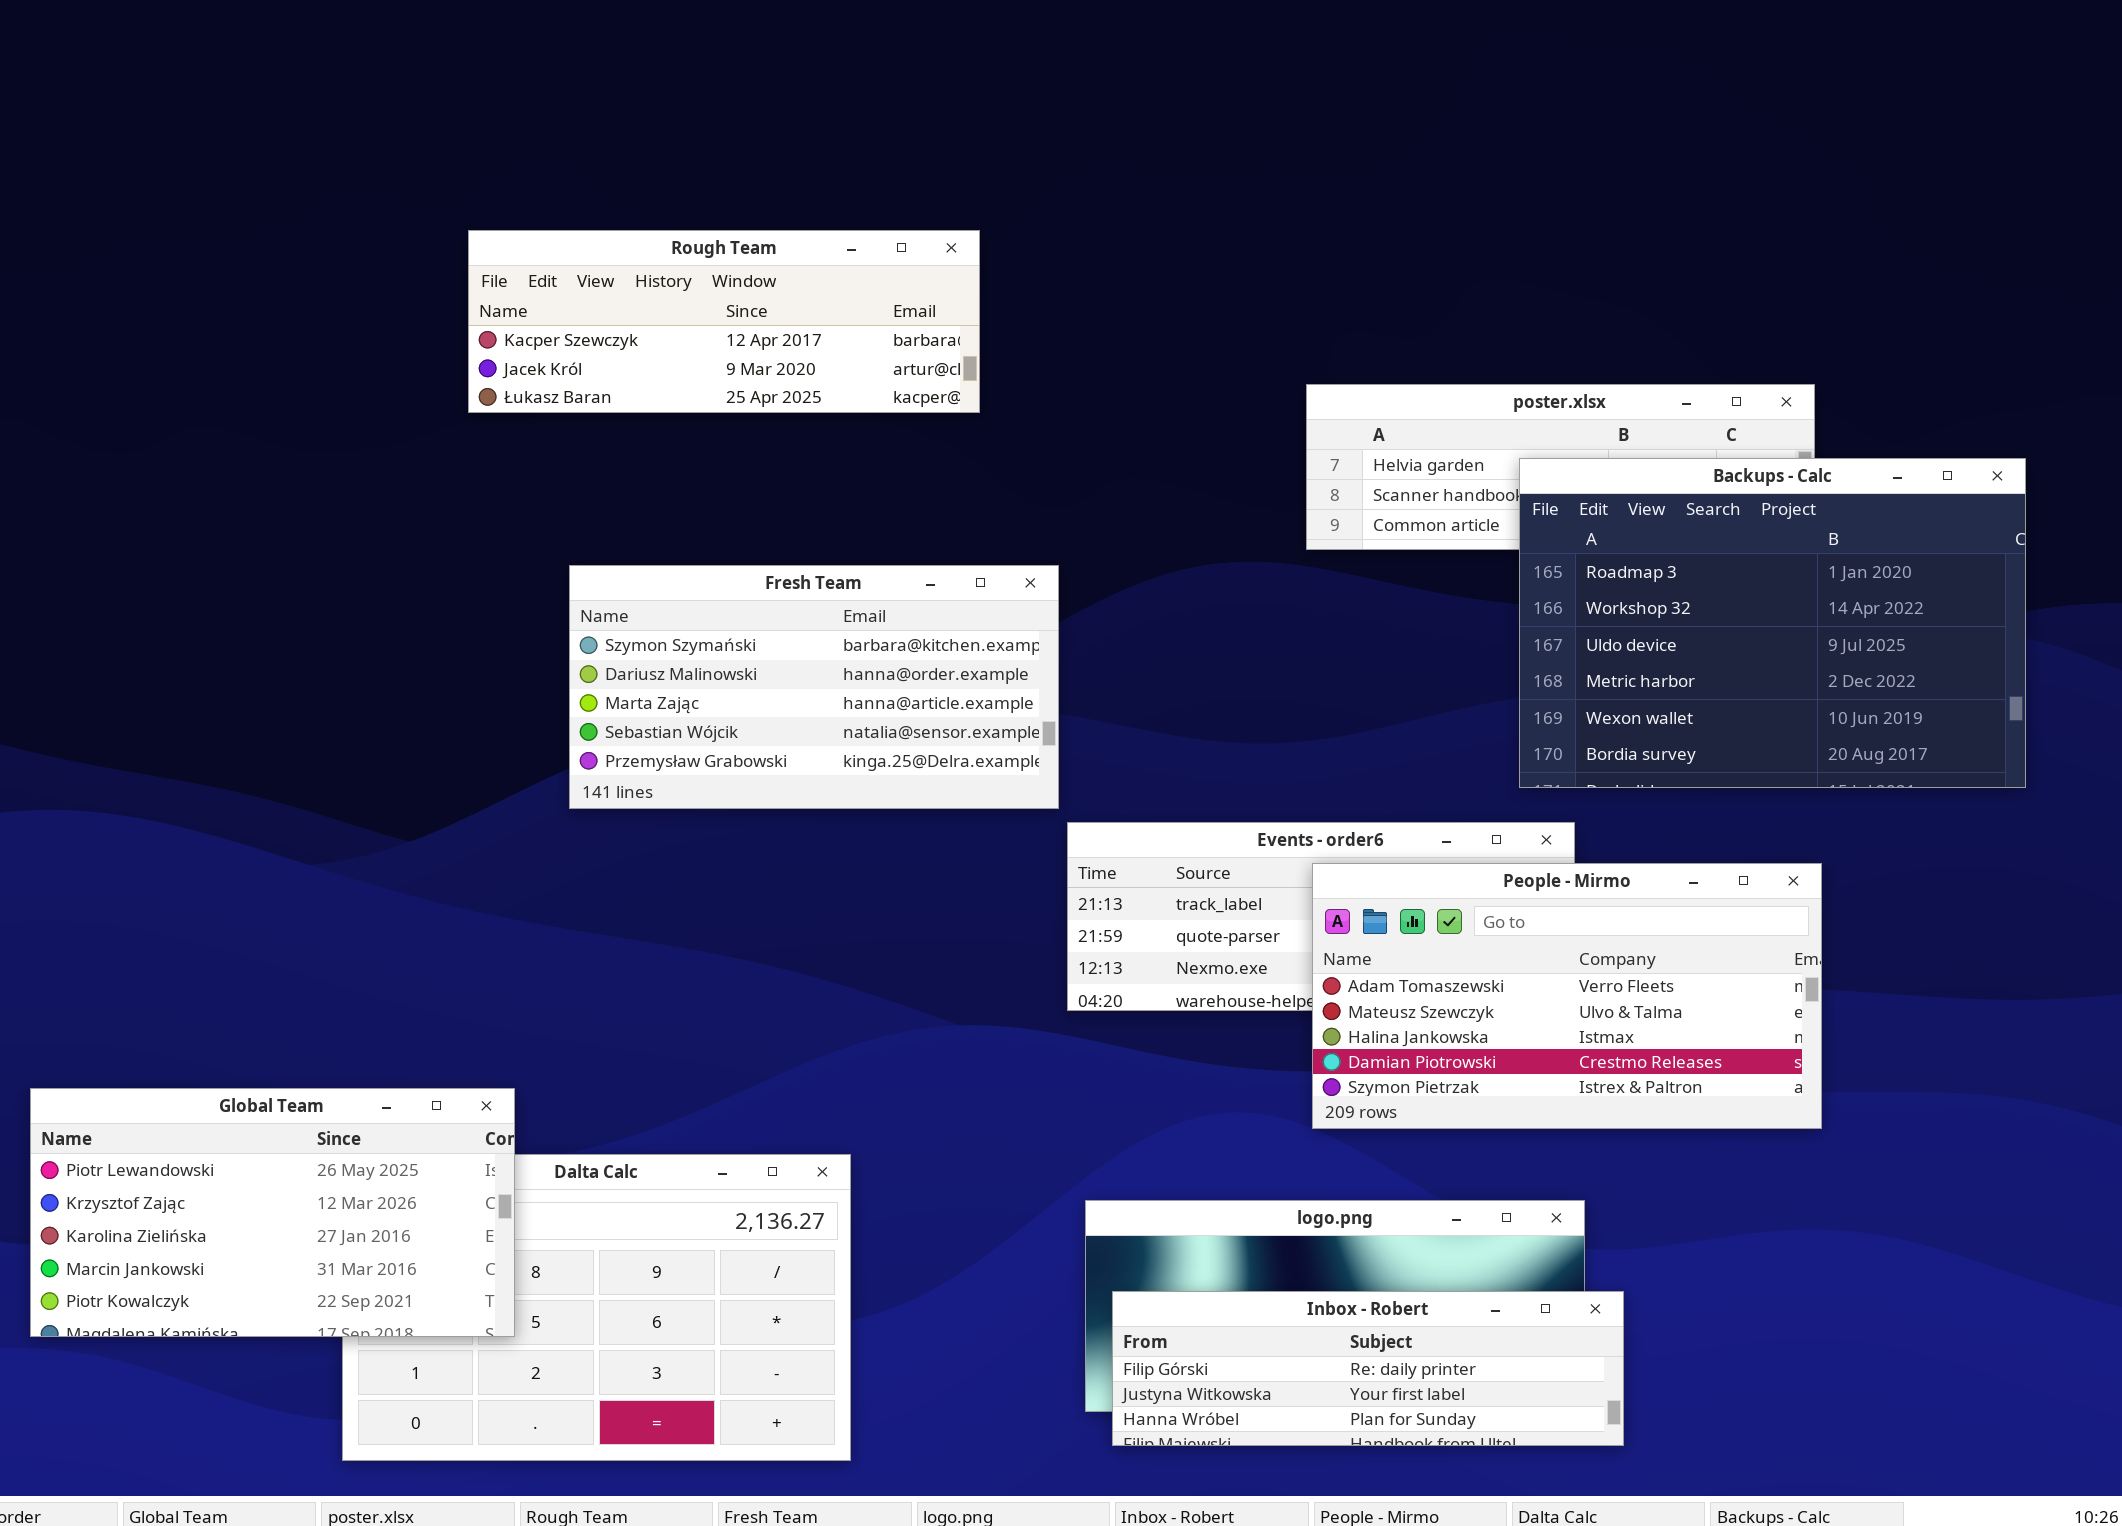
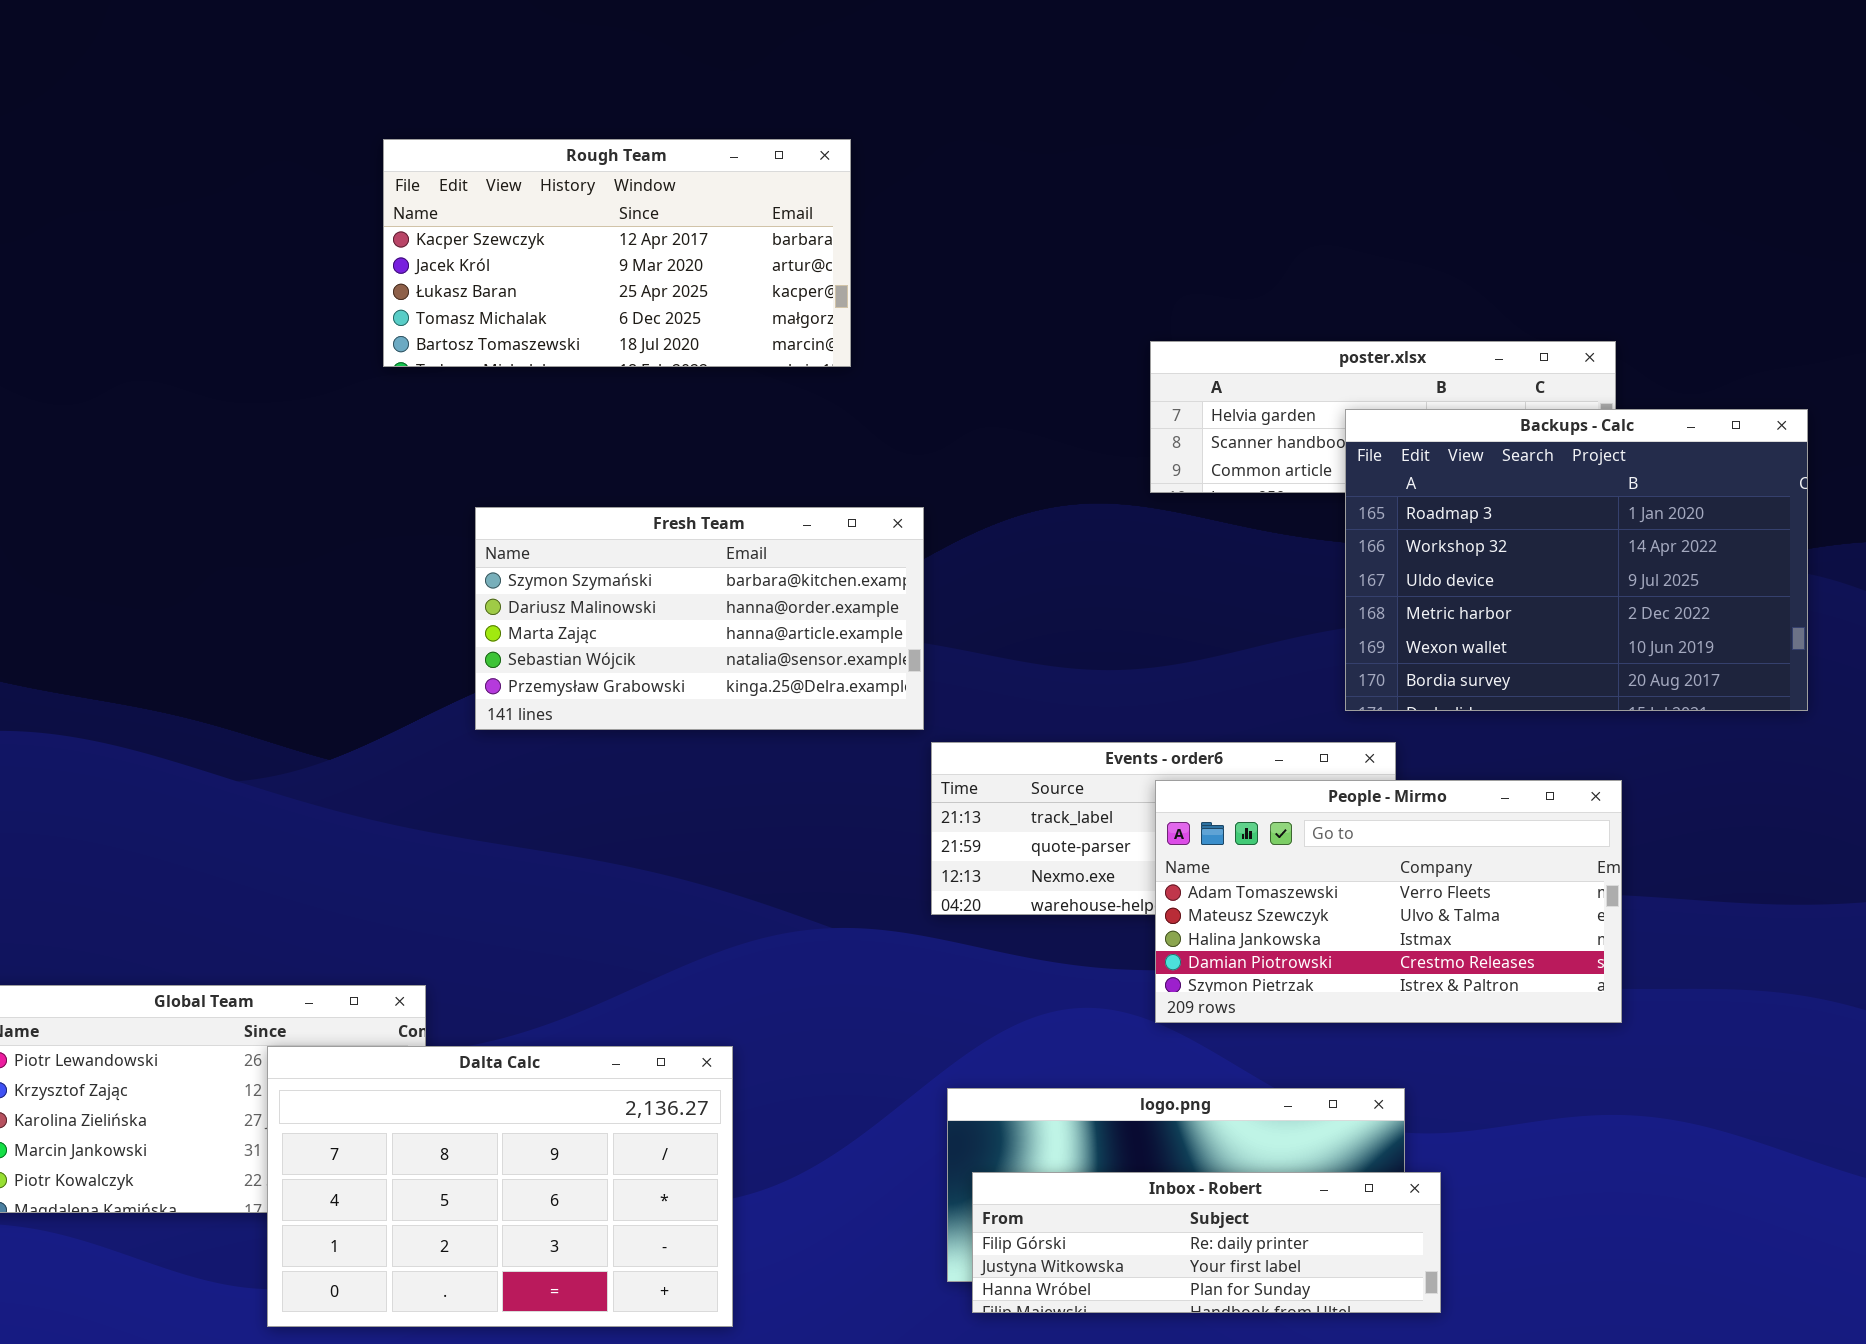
Rough Team: [468,230,980,413] -> [383,139,851,367], resized
Dalta Calc: [342,1154,851,1461] -> [267,1046,733,1327], raised

